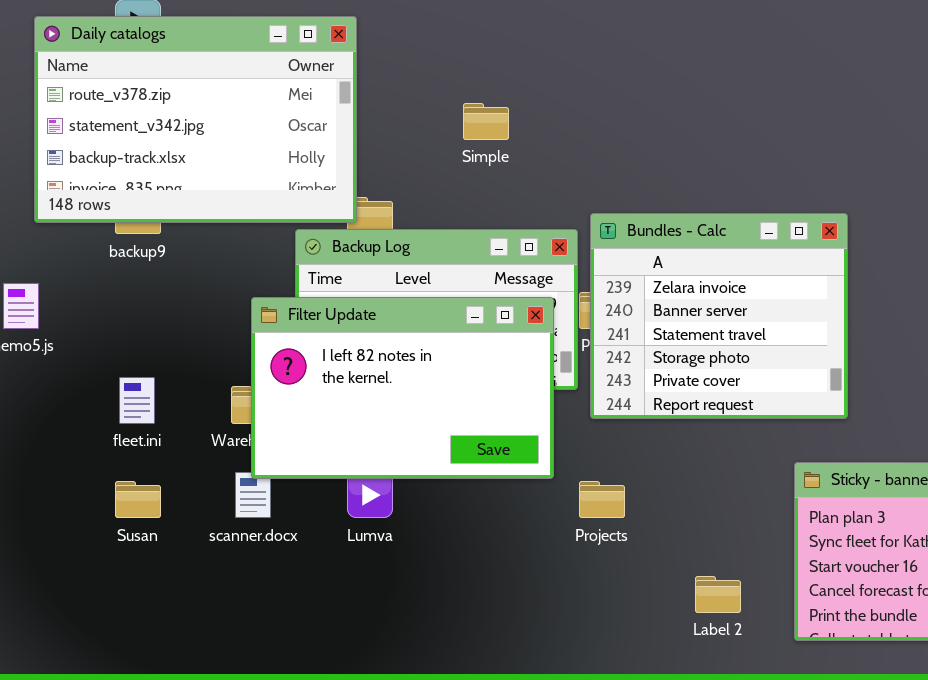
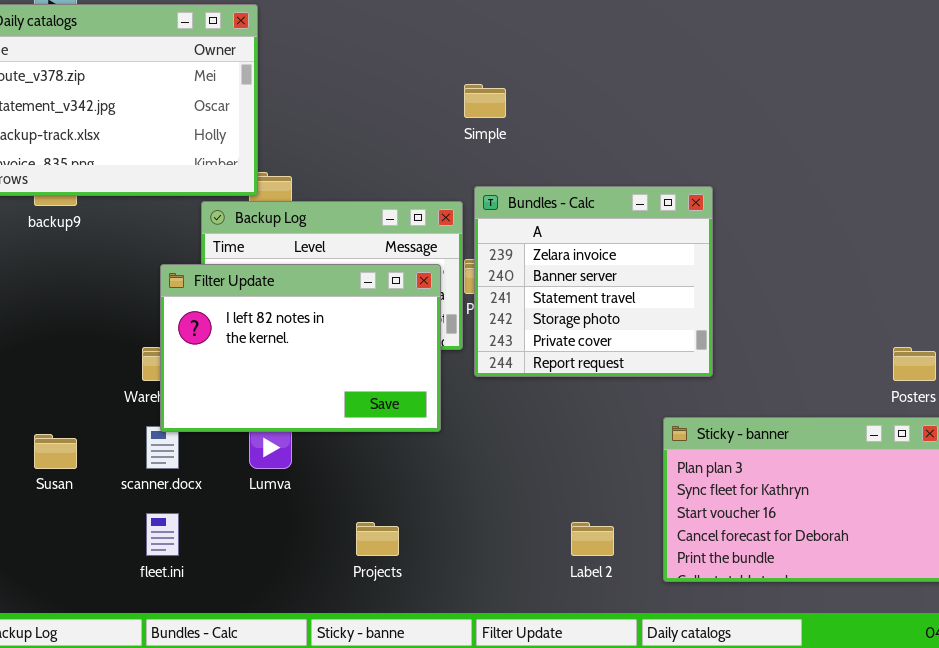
Simple: [463,103,509,140] -> [464,84,506,118], moved
fleet.ini: [119,377,155,424] -> [146,513,179,556], moved
Projects: [579,481,625,518] -> [356,522,399,556], moved

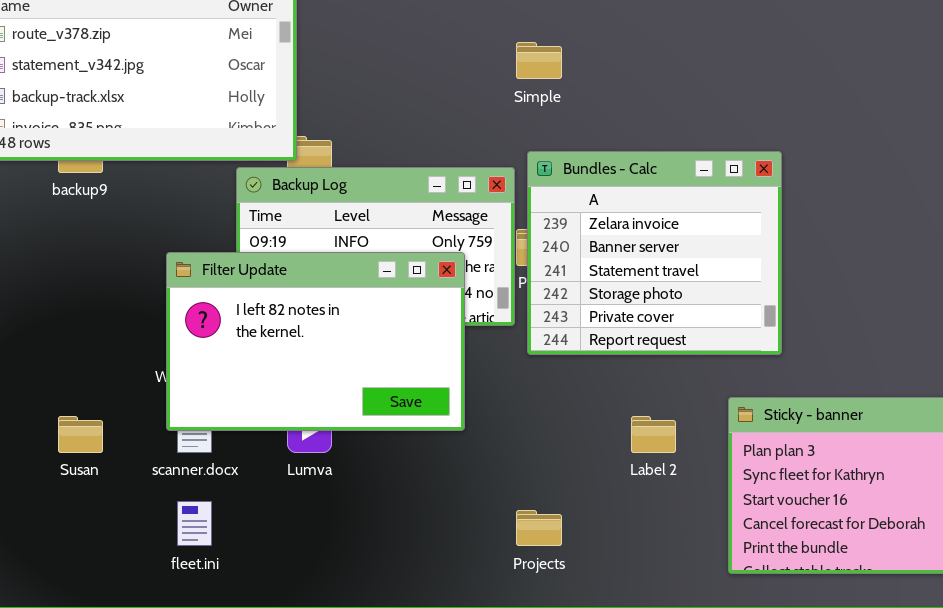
Filter Update: [160,264,441,432] -> [166,252,465,431], moved
Projects: [356,522,399,556] -> [516,510,562,546], moved
Label 2: [571,522,614,556] -> [631,416,676,453], moved

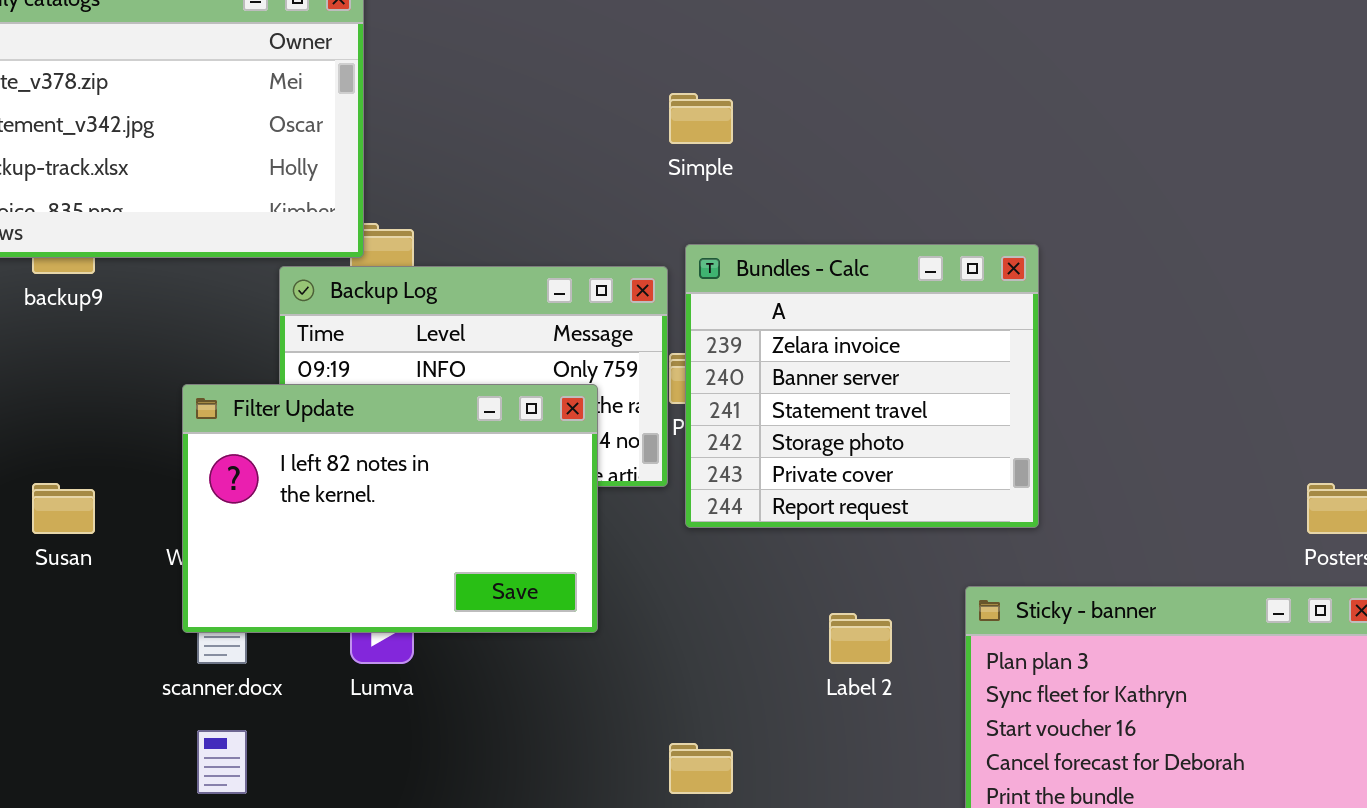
Susan: [58,416,103,453] -> [32,483,95,534], moved

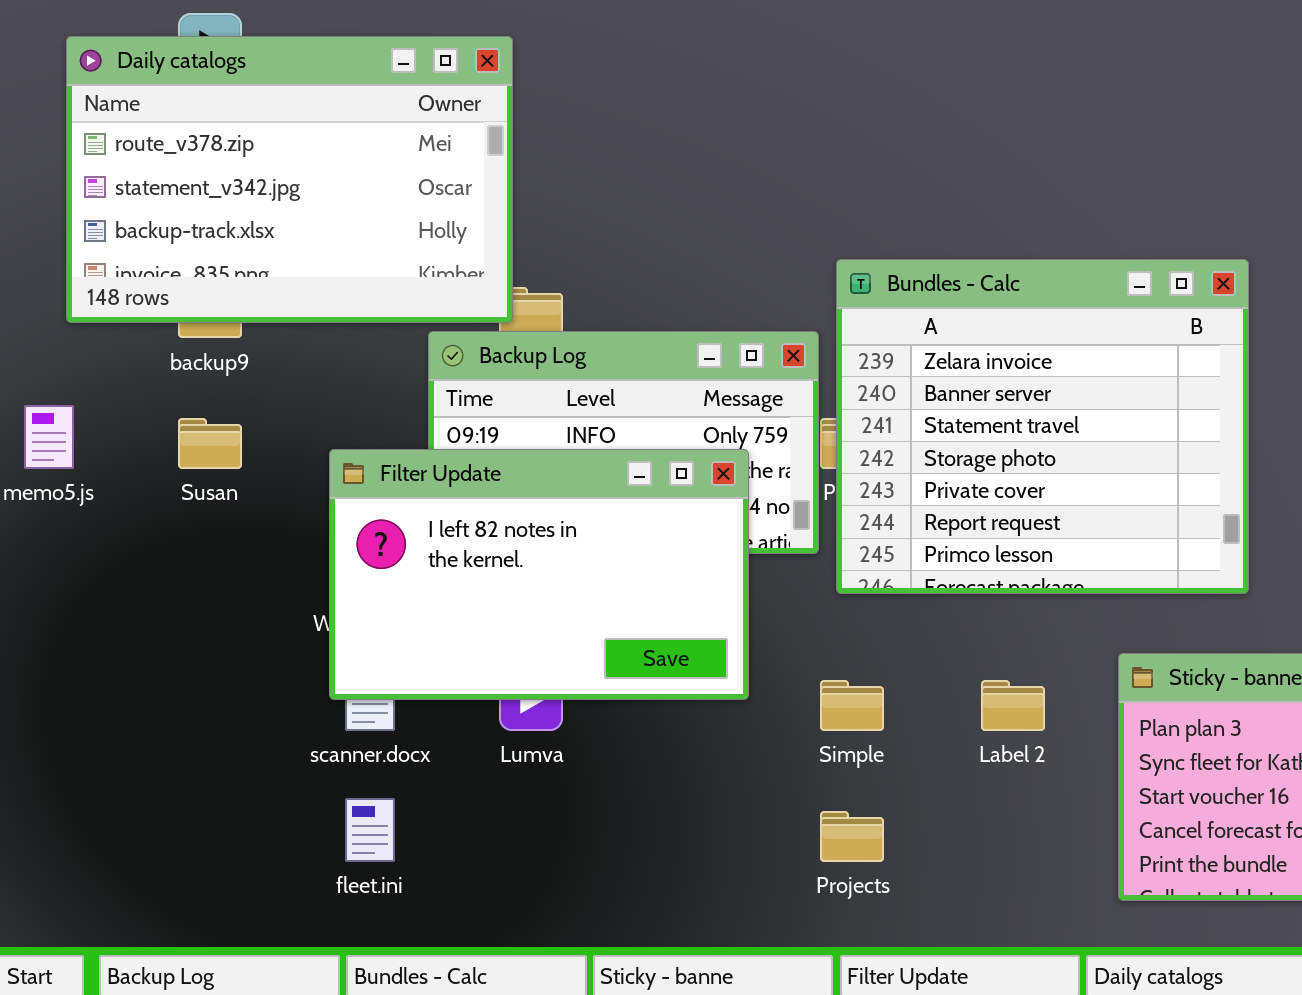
Simple: [669,93,733,144] -> [820,680,884,731], moved
Bundles - Calc: [685,244,1039,528] -> [836,259,1249,594], resized
Susan: [32,483,95,534] -> [178,418,242,469], moved

